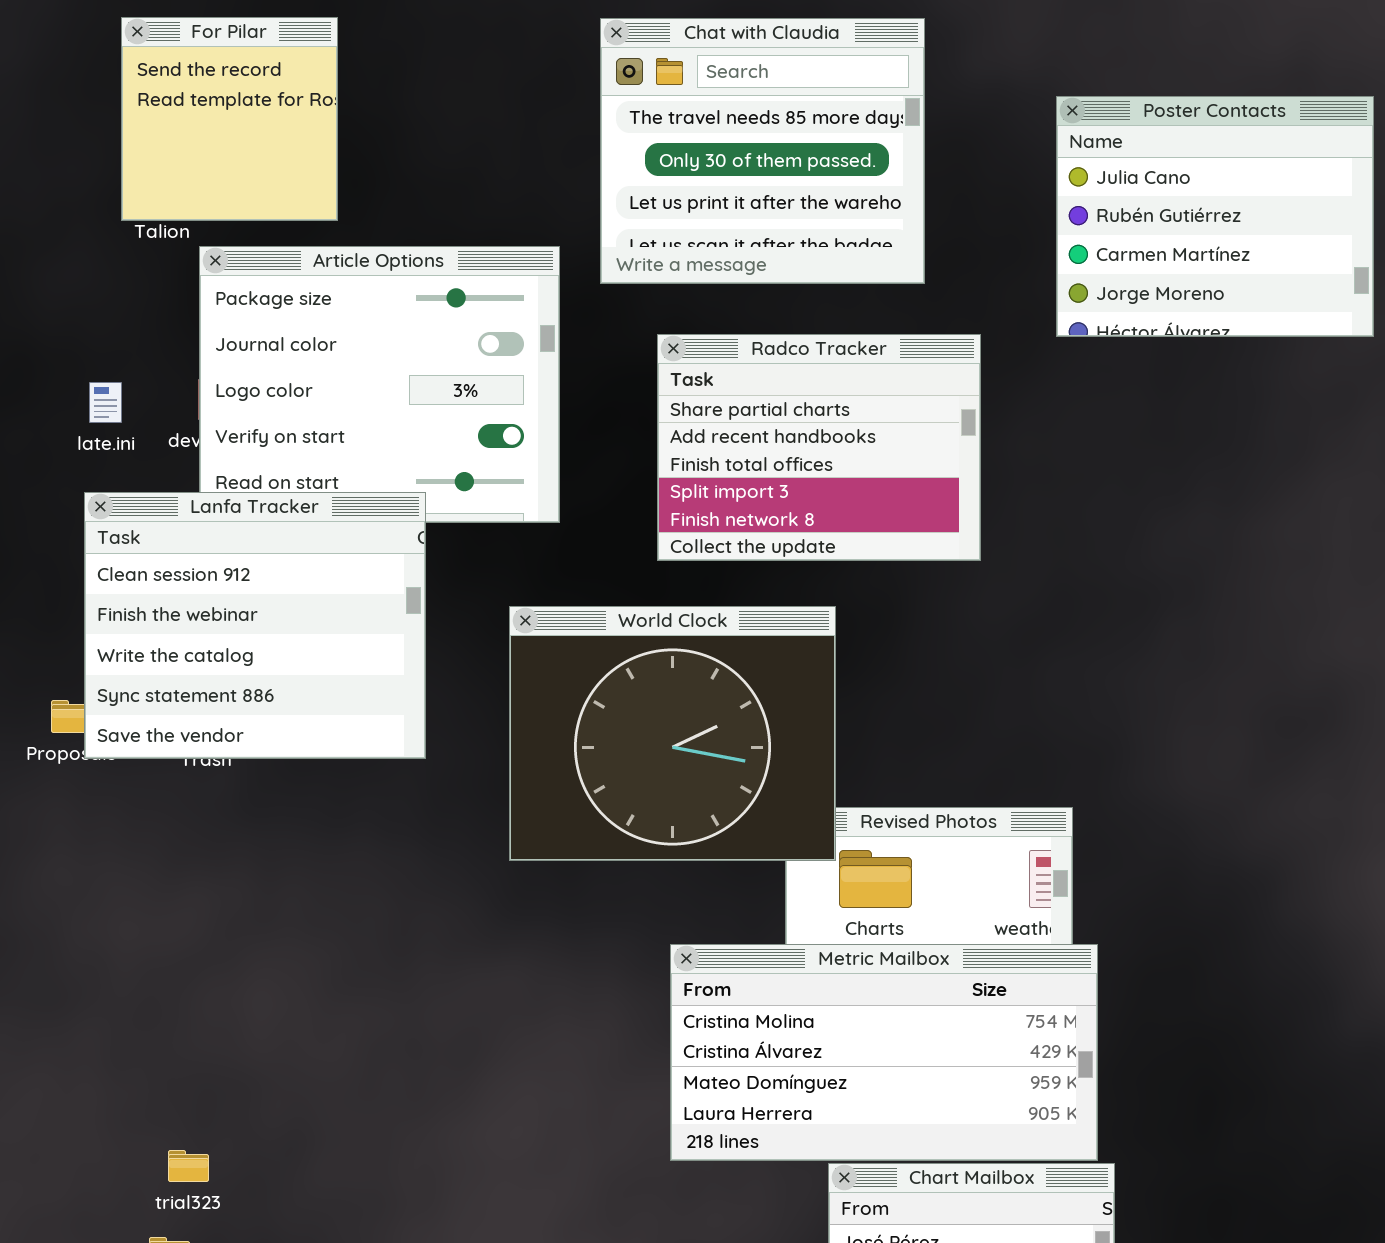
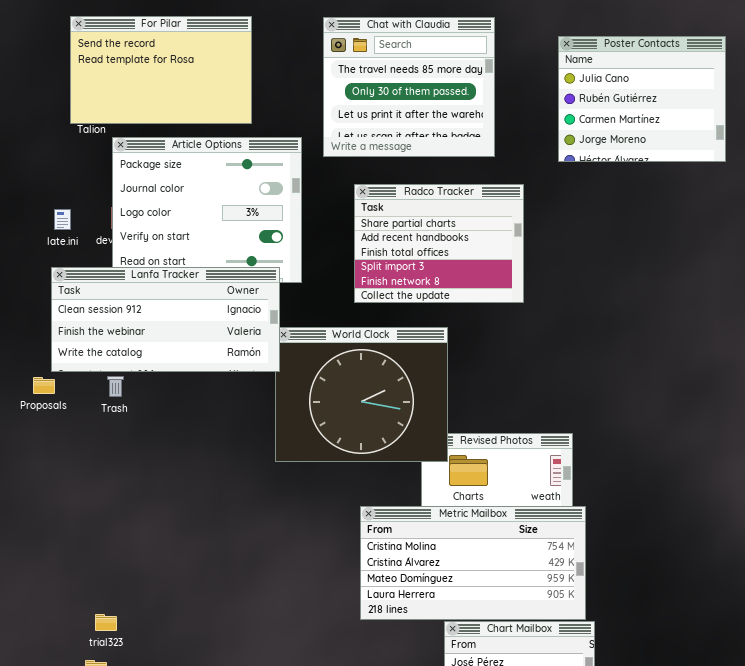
For Pilar: [121,17,338,221] -> [70,16,252,124], resized
Poster Contacts: [1056,96,1374,337] -> [558,36,726,162], moved
Lanfa Tracker: [84,492,426,759] -> [51,267,280,372], resized

